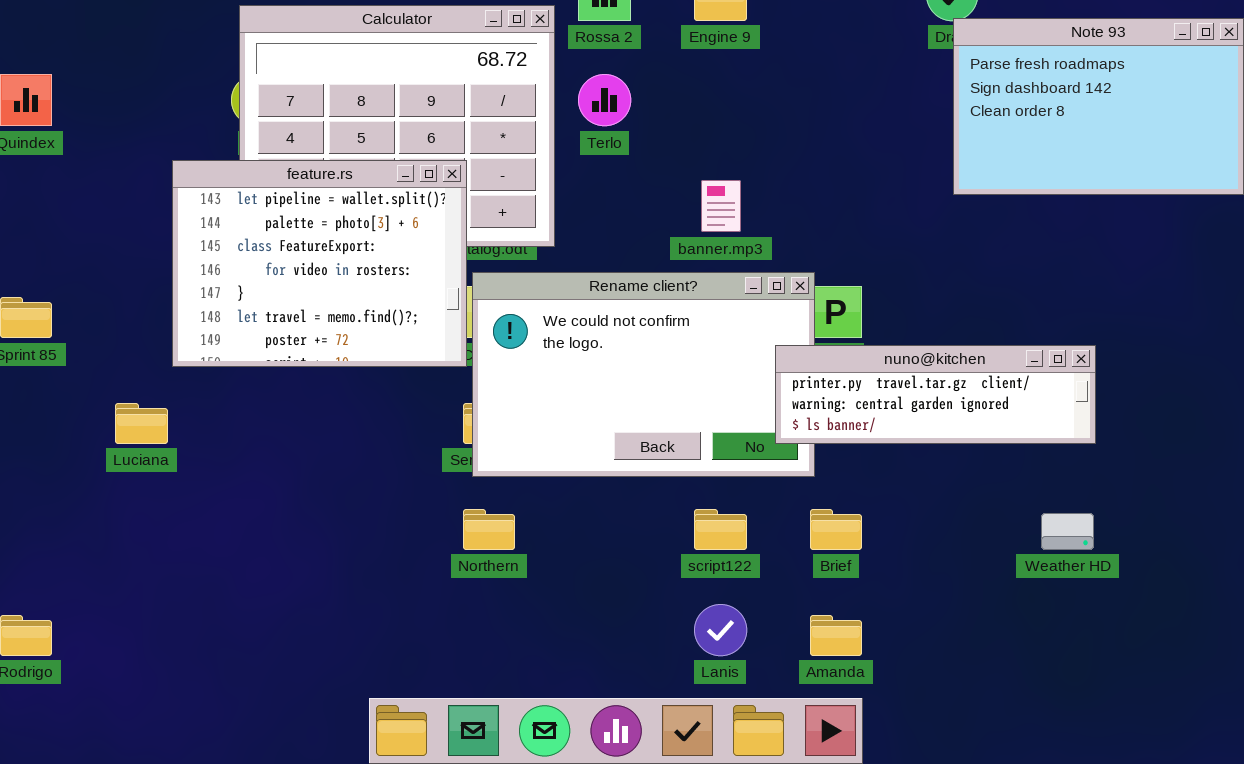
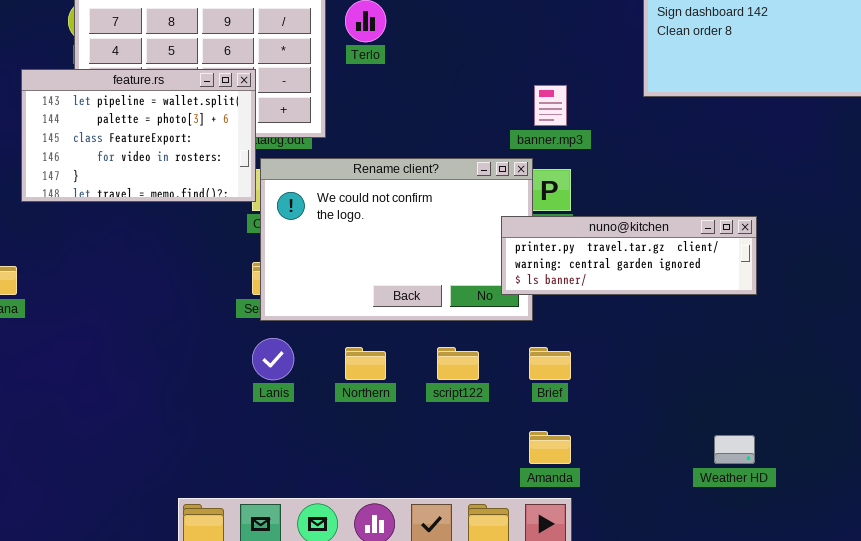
feature.rs: [172,160,467,367] -> [21,69,256,202], resized
banner.mp3: [701,180,741,232] -> [534,85,567,126], moved
Northern: [463,509,515,550] -> [345,347,386,380], moved
Weather HD: [1041,513,1094,550] -> [714,435,755,464], moved
Lanis: [694,604,747,656] -> [252,338,294,380], moved

